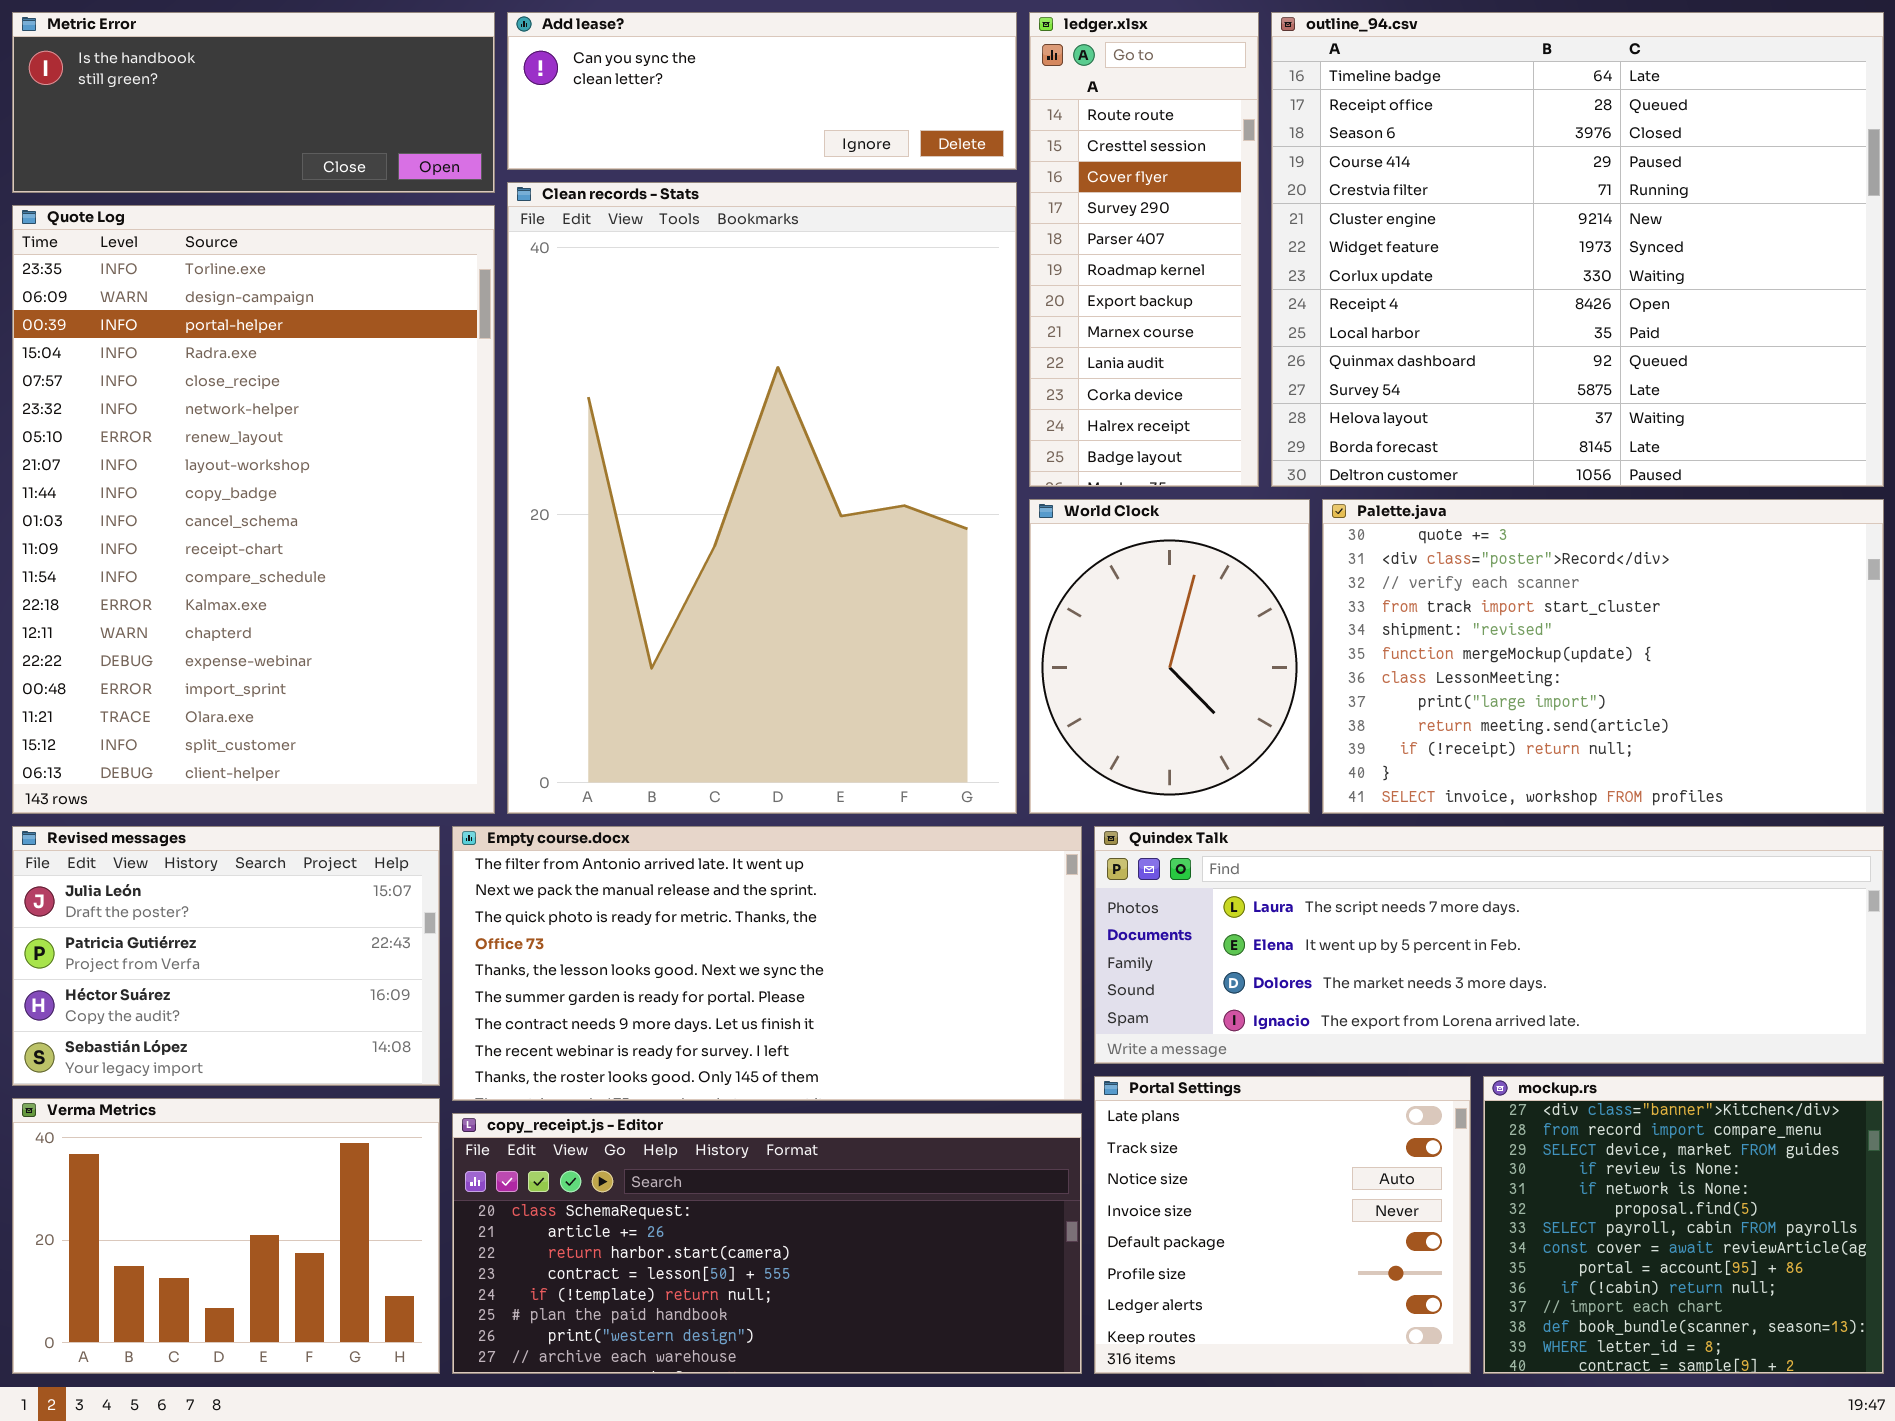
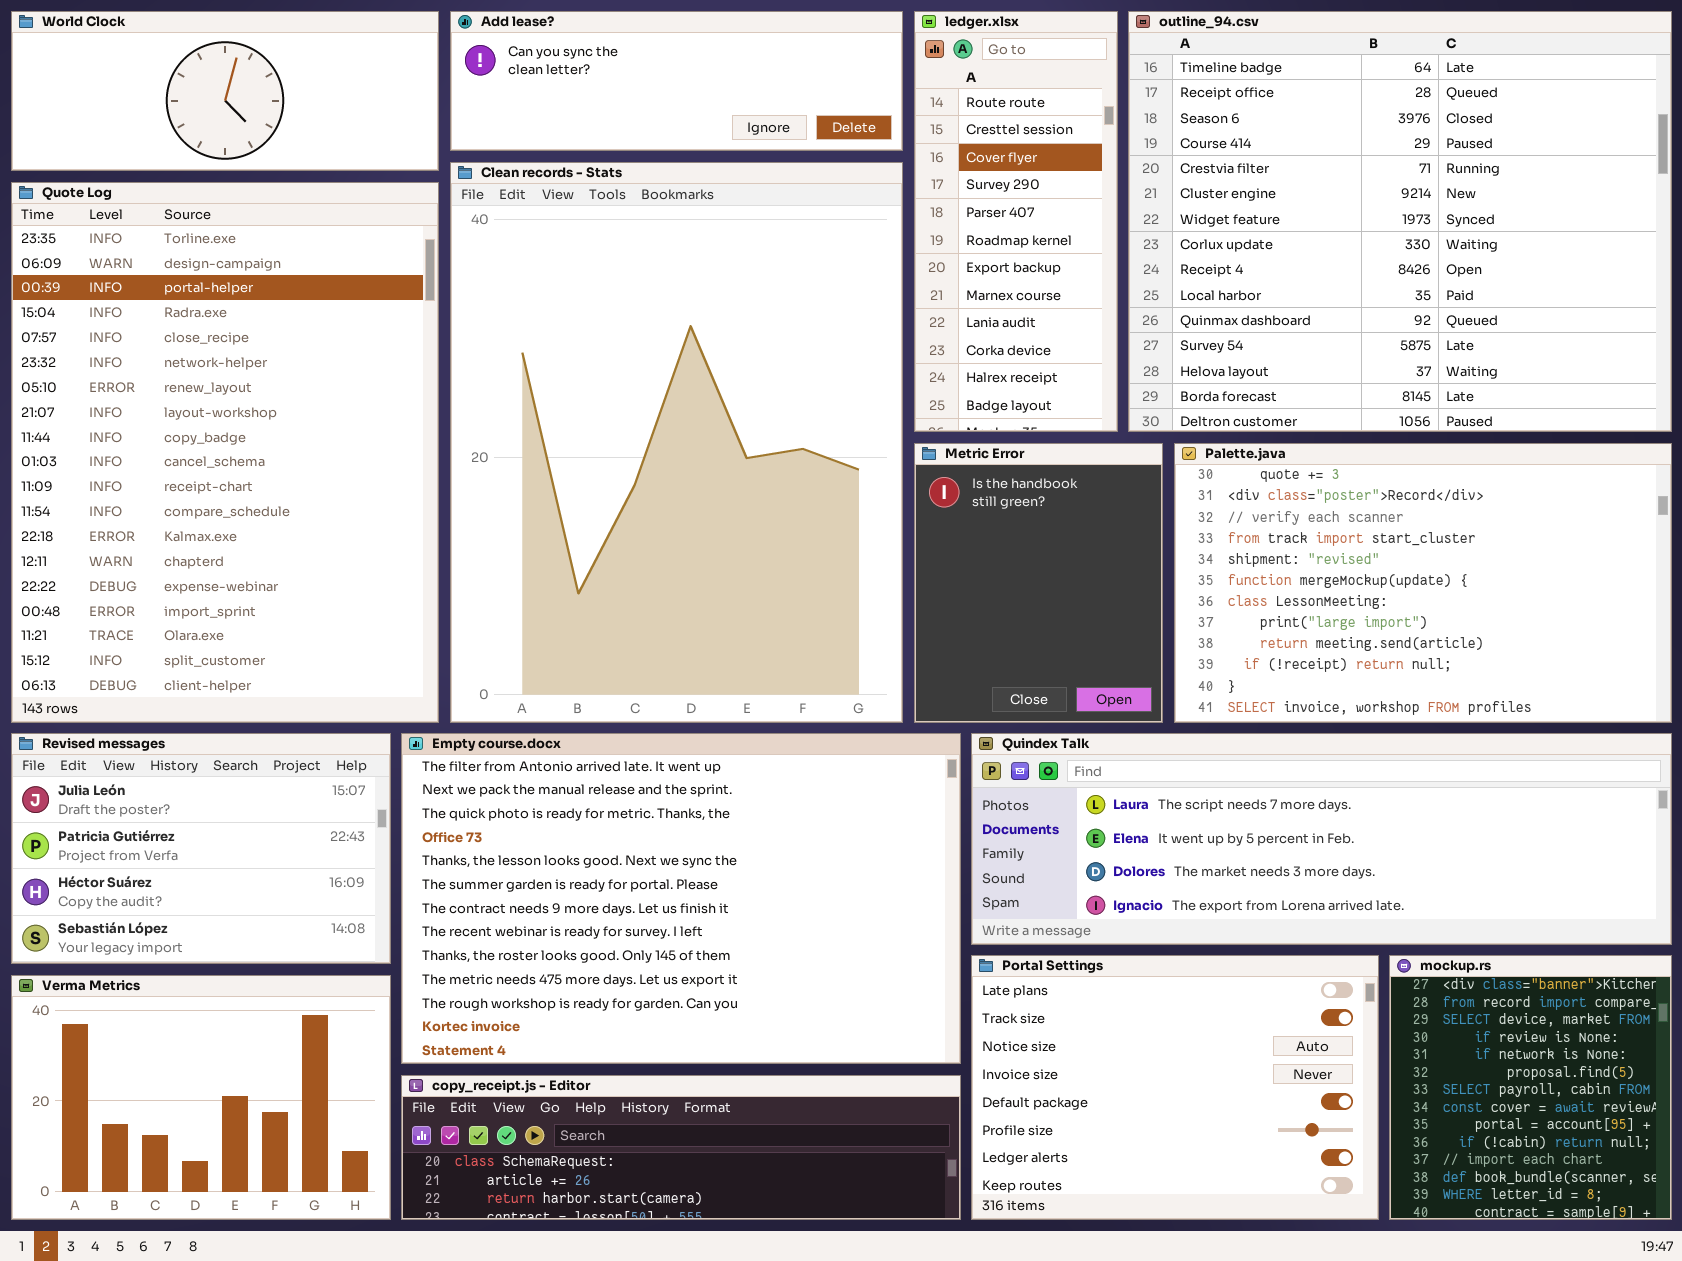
Metric Error: [12,12,495,193] -> [914,443,1163,723], moved, resized
World Clock: [1029,499,1310,814] -> [11,11,439,171], moved, resized
Empty course.docx: [452,826,1082,1101] -> [401,733,961,1064], resized
Portal Settings: [1094,1076,1471,1374] -> [971,955,1379,1220], resized
mockup.rs: [1483,1076,1884,1374] -> [1389,955,1672,1220], resized
copy_receipt.js - Editor: [452,1113,1082,1374] -> [401,1075,961,1220], resized

